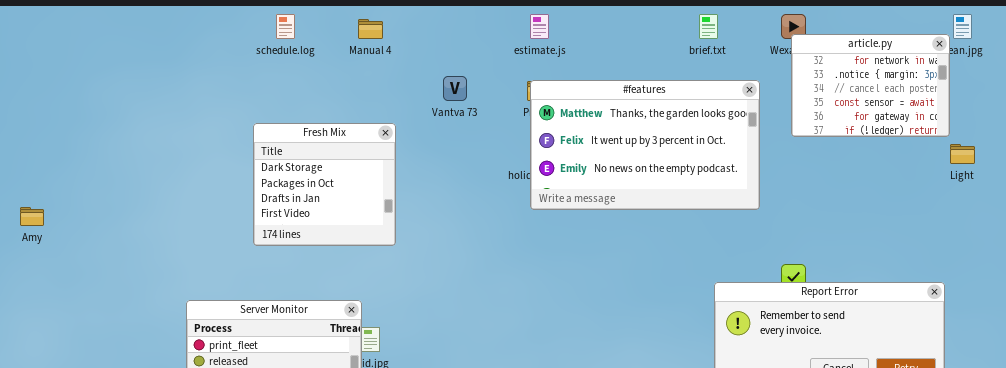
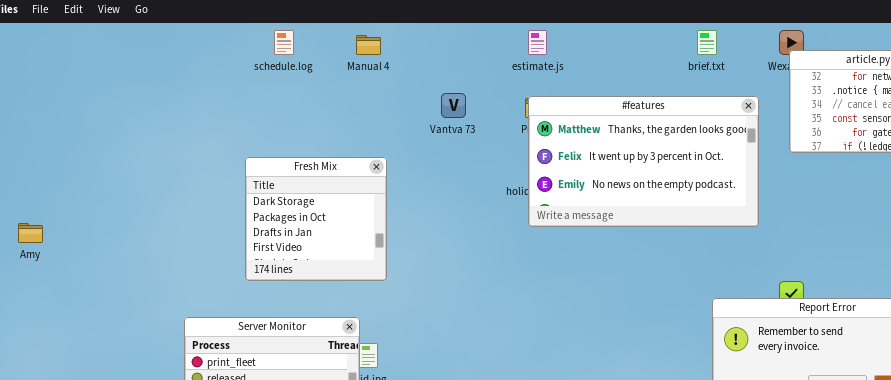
Fresh Mix: [253,123,396,246] -> [245,157,387,281], moved

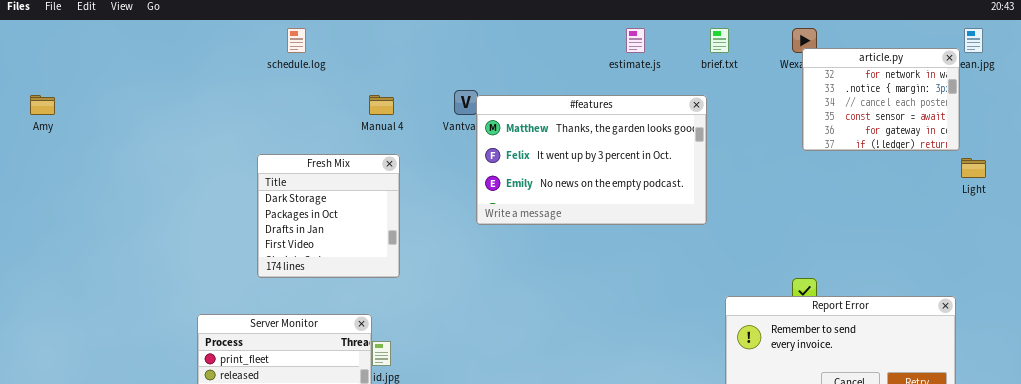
estimate.js: [528,30,547,55] -> [626,28,645,53], moved
Manual 4: [356,35,381,55] -> [369,95,394,115], moved
#features: [528,96,759,227] -> [476,95,707,225], moved
Amy: [18,223,43,243] -> [30,95,55,115], moved

